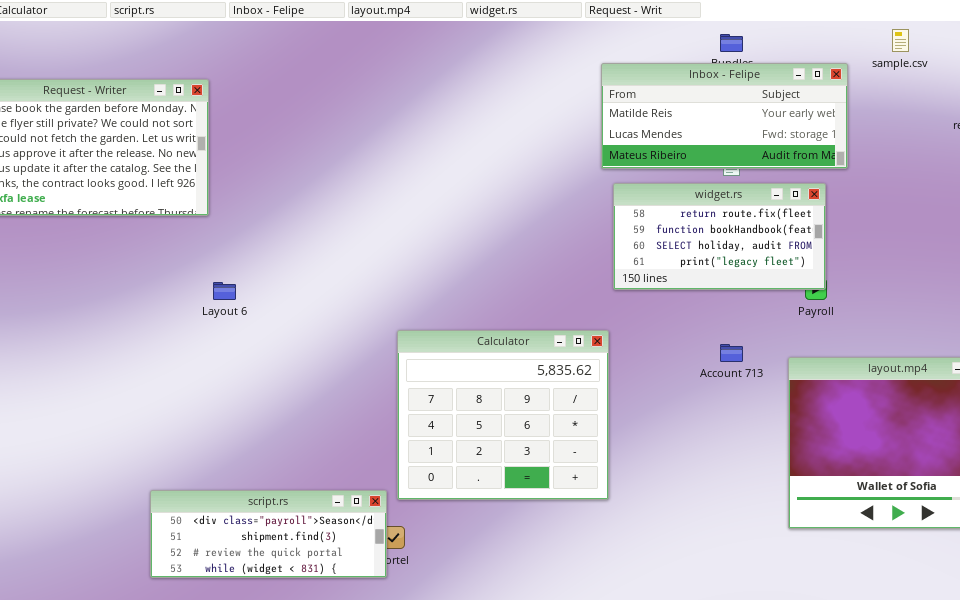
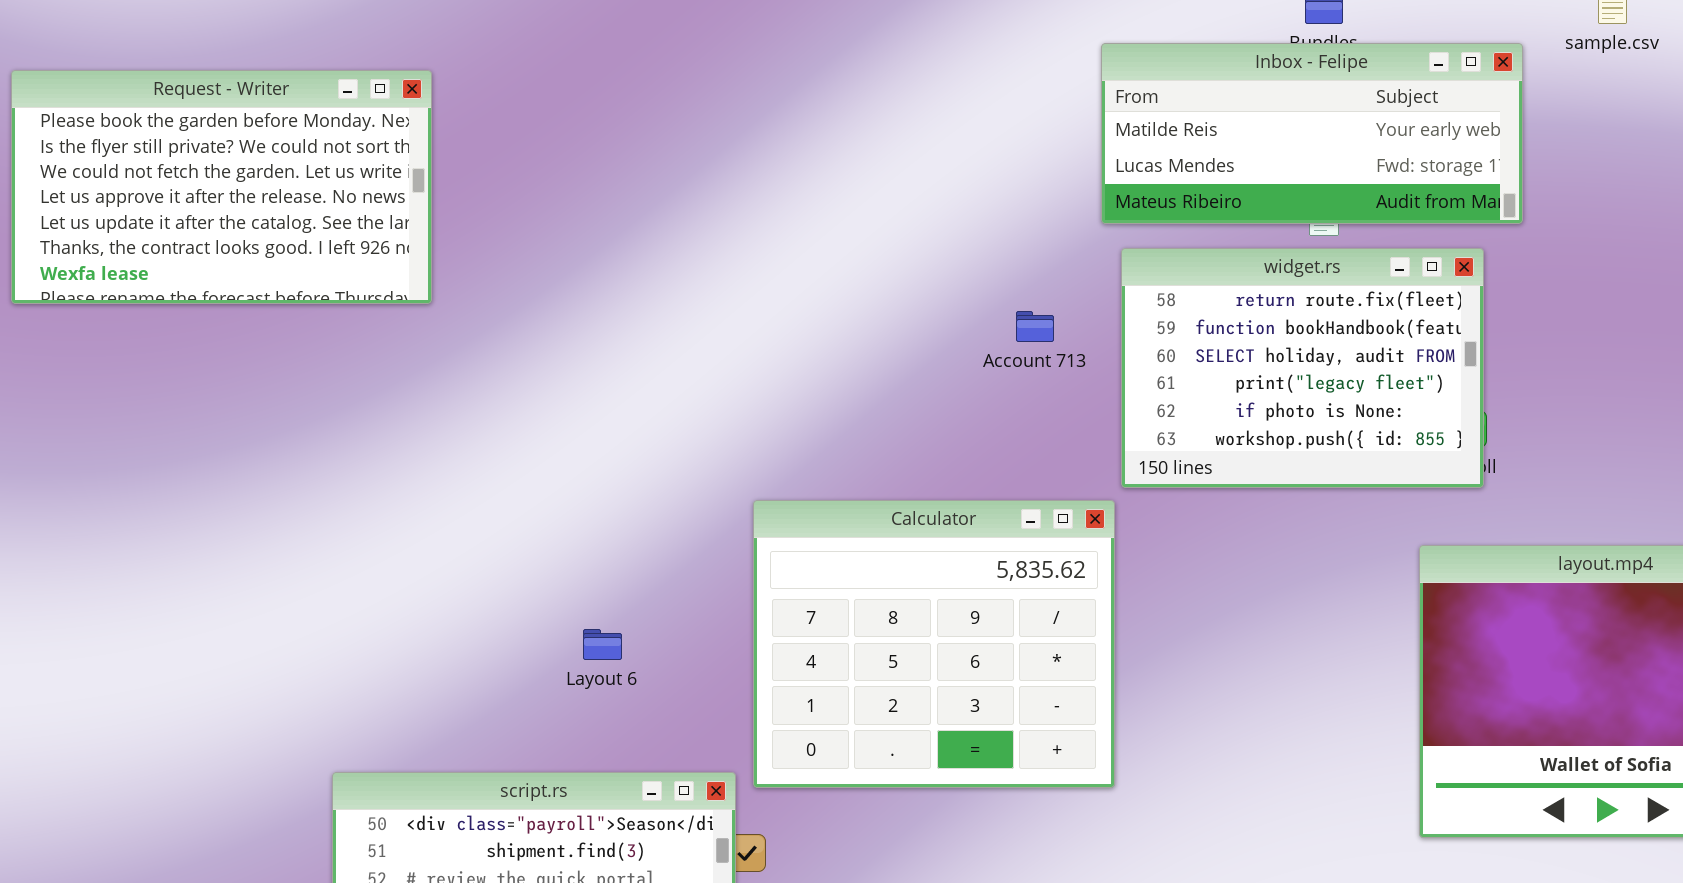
widget.rs: [613,183,826,290] -> [1121,248,1484,488], resized
Layout 6: [213,282,236,300] -> [583,629,622,660], moved
Account 713: [720,344,743,362] -> [1016,311,1054,342], moved

